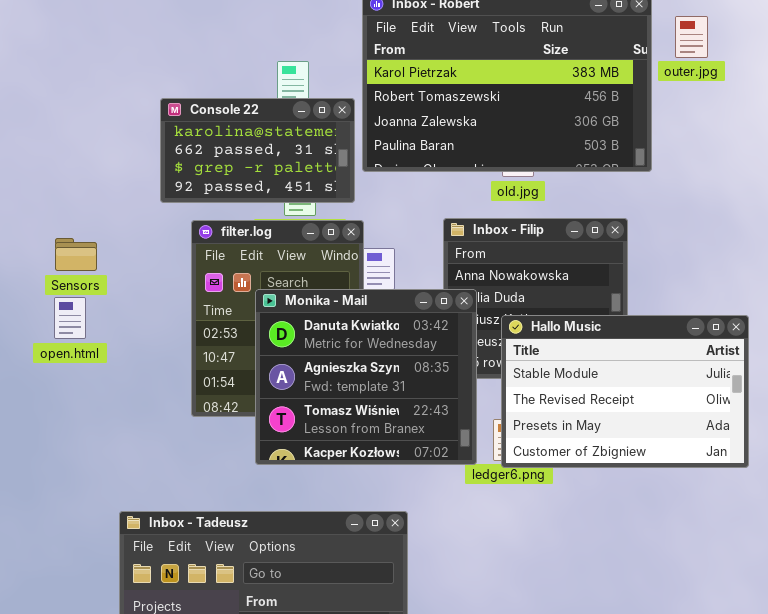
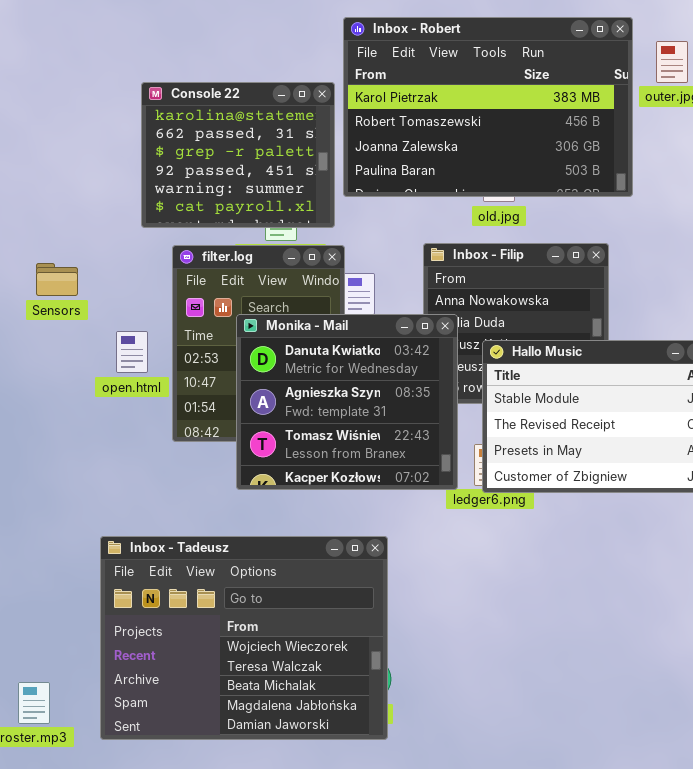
Console 22: [160,98,355,203] -> [141,82,335,228], resized
open.html: [54,297,86,339] -> [116,331,148,373], moved

